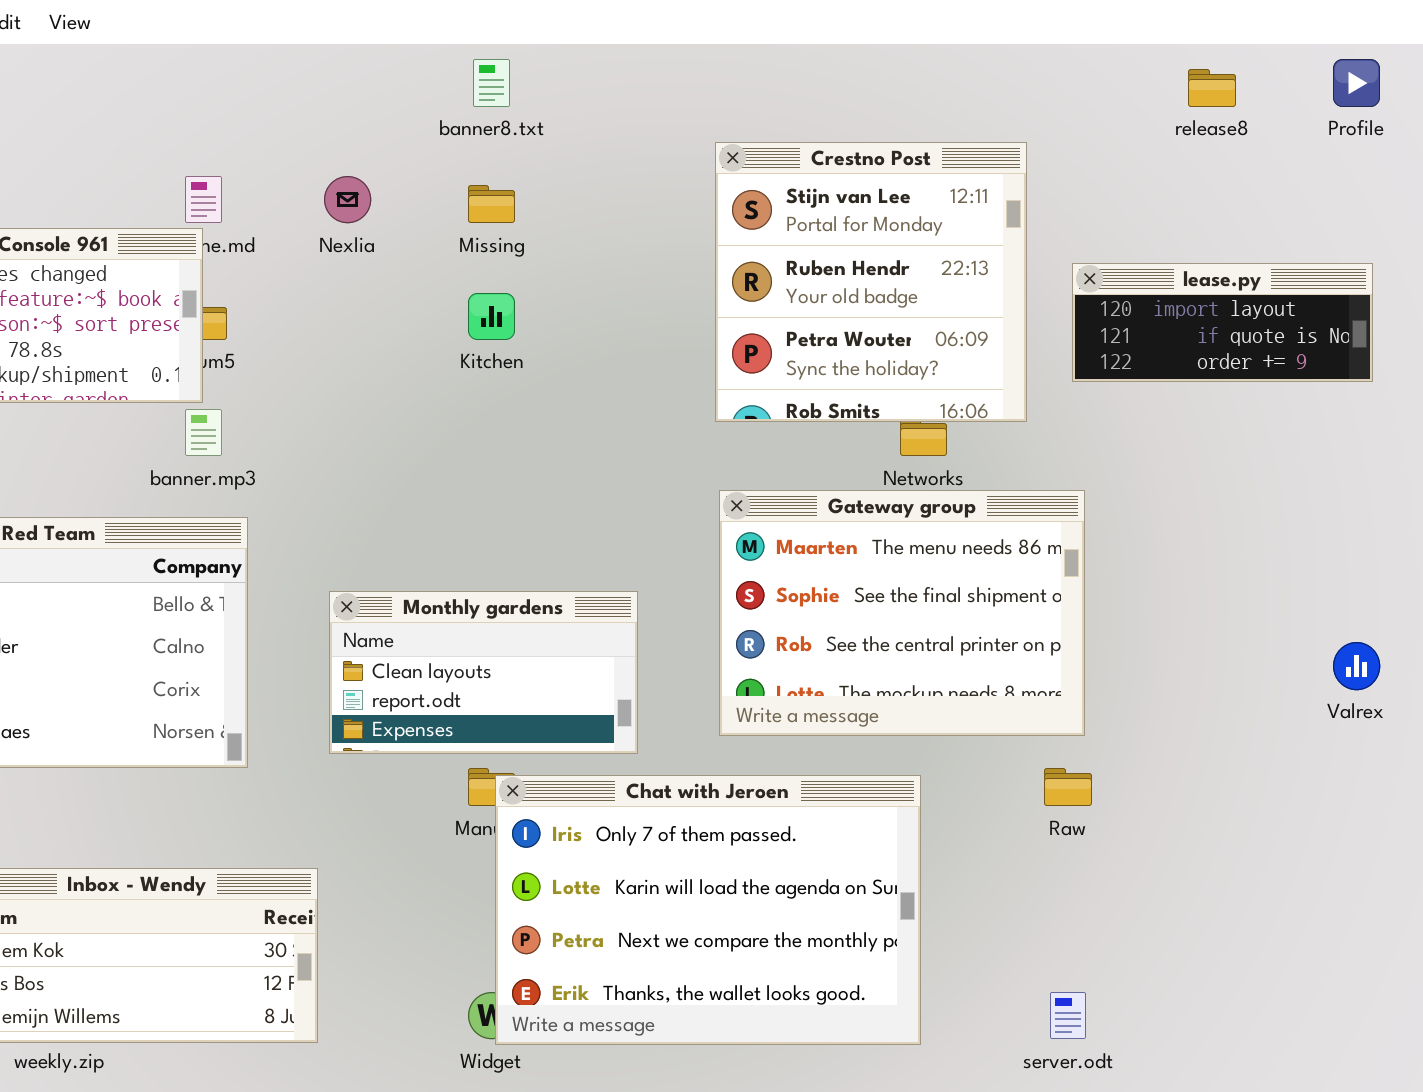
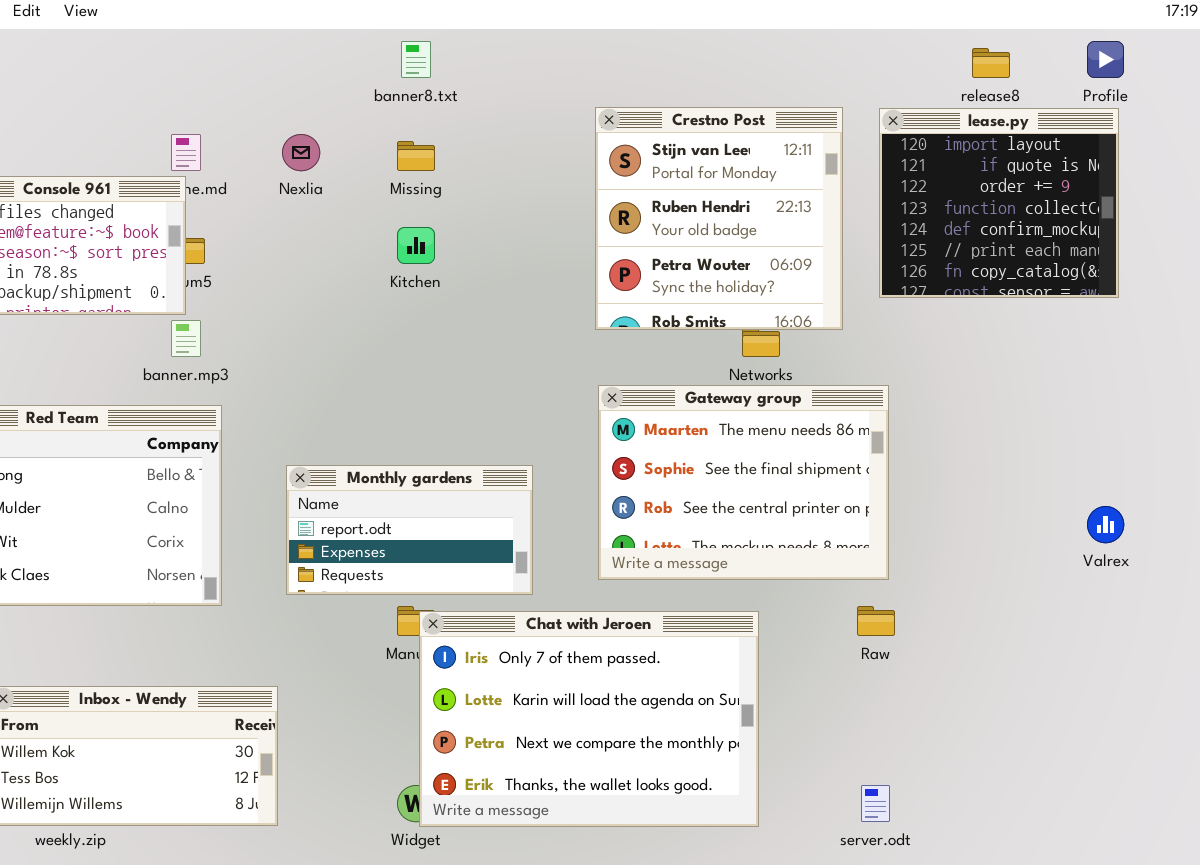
lease.py: [1072,263,1373,382] -> [879,108,1119,298], resized
Monthly gardens: [329,591,638,754] -> [286,465,533,595], scrolled down 1 row

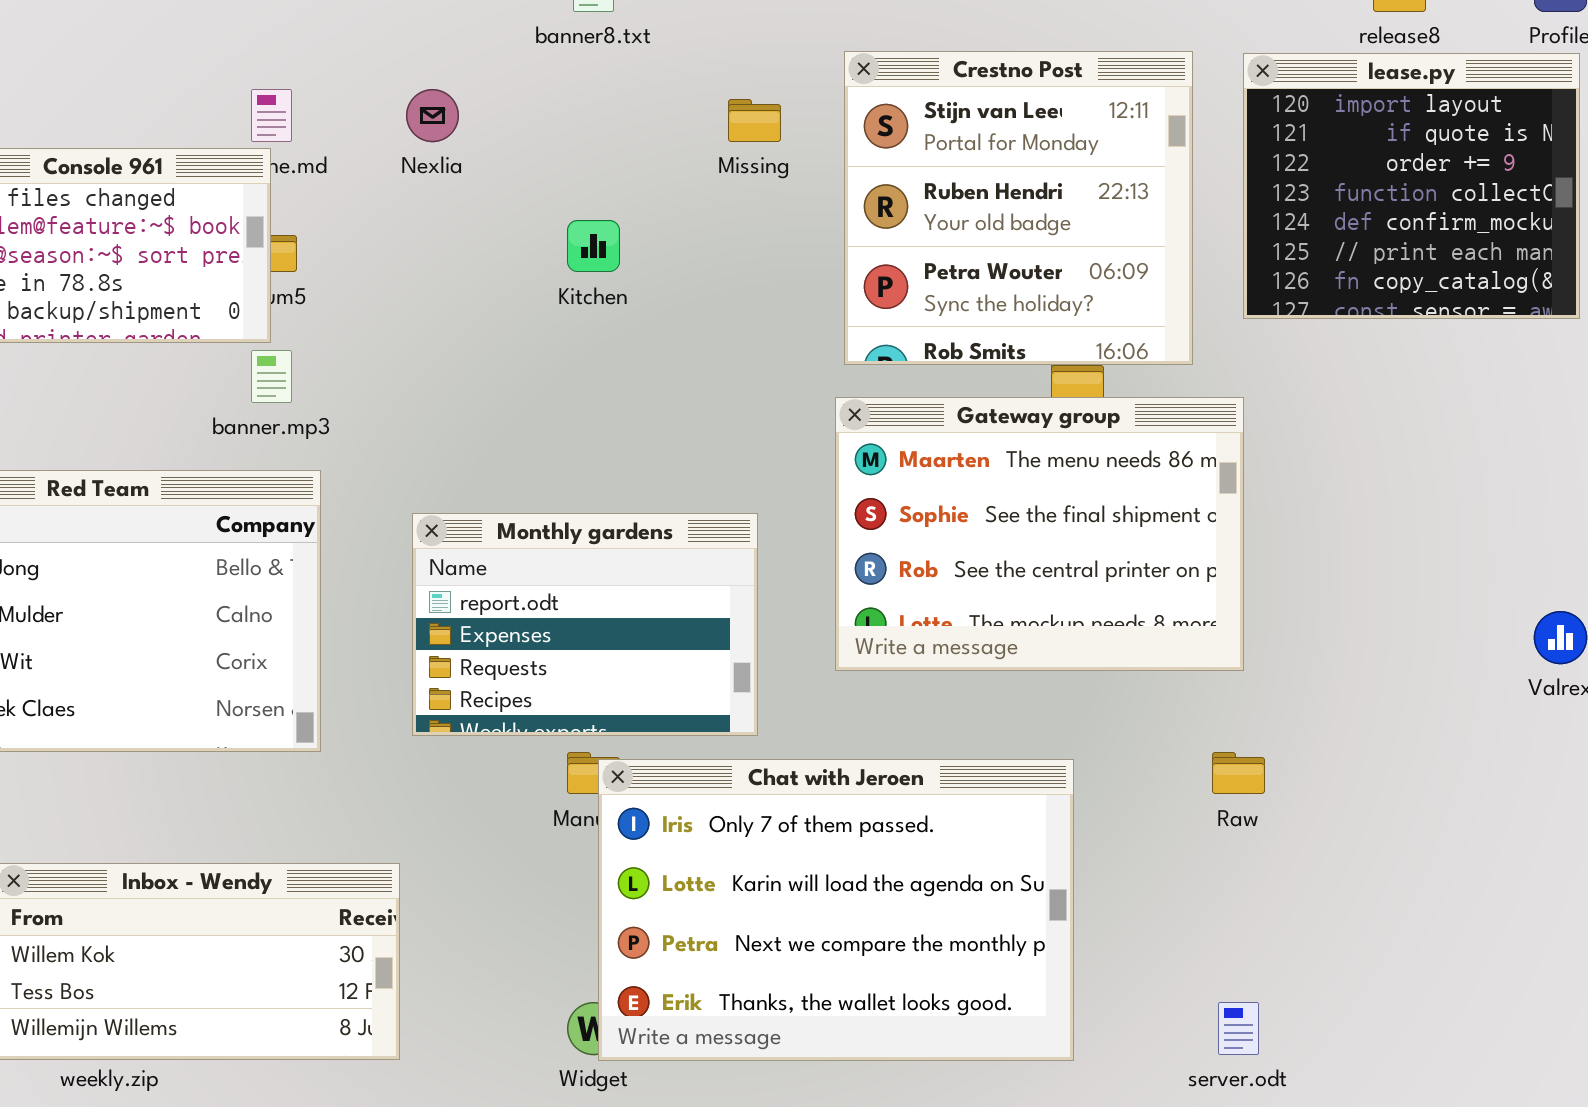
Missing: [397,141,435,171] -> [728,99,781,142], moved
Gateway group: [598,385,889,580] -> [835,397,1244,671], moved
Monthly gardens: [286,465,533,595] -> [412,513,758,736], resized

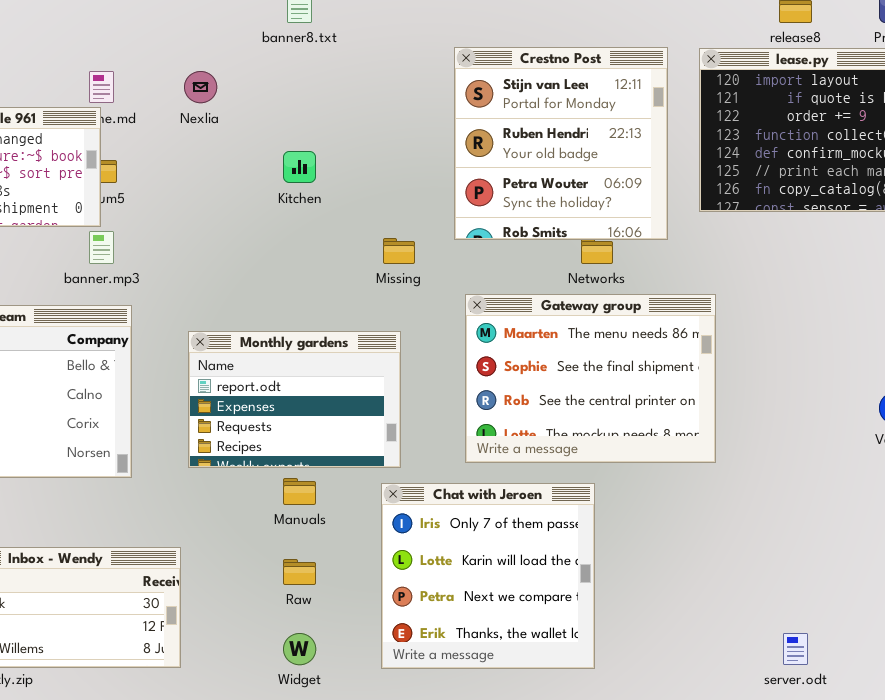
Missing: [728,99,781,142] -> [383,238,415,264], moved
Gateway group: [835,397,1244,671] -> [465,294,716,463], moved
Raw: [1212,752,1265,794] -> [283,559,316,585], moved
Chat with Jeroen: [598,759,1074,1061] -> [381,483,595,669], resized
server.odt: [1218,1002,1259,1055] -> [783,633,808,665], moved

